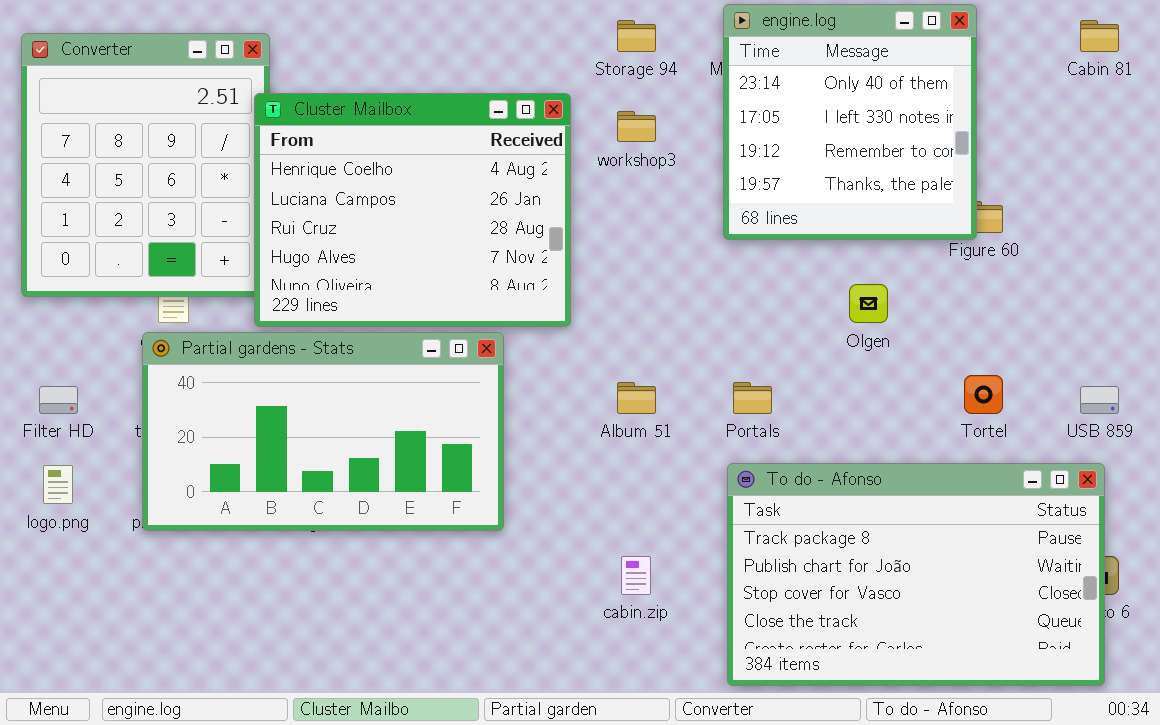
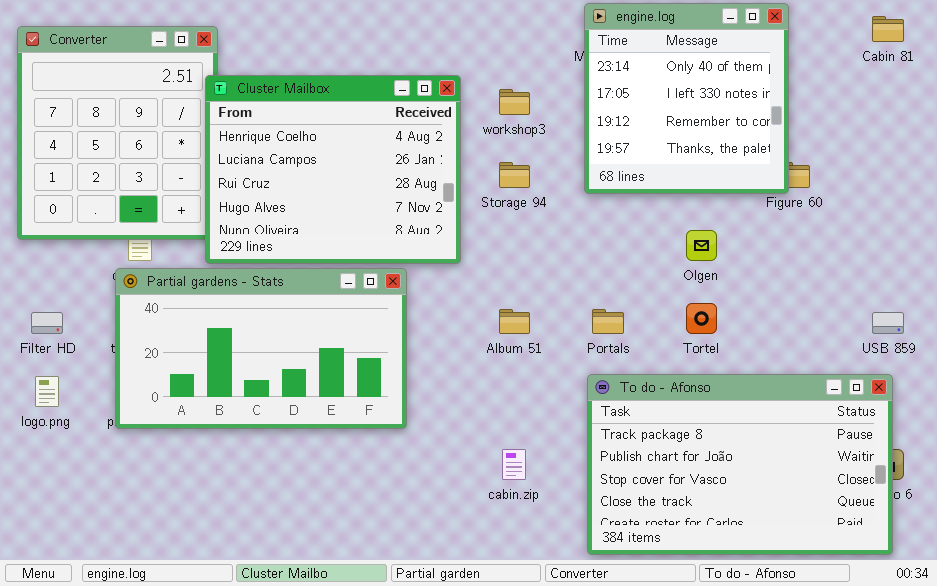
Storage 94: [617,20,656,52] -> [499,162,530,188], moved
Tortel: [964,375,1003,414] -> [686,303,717,334], moved

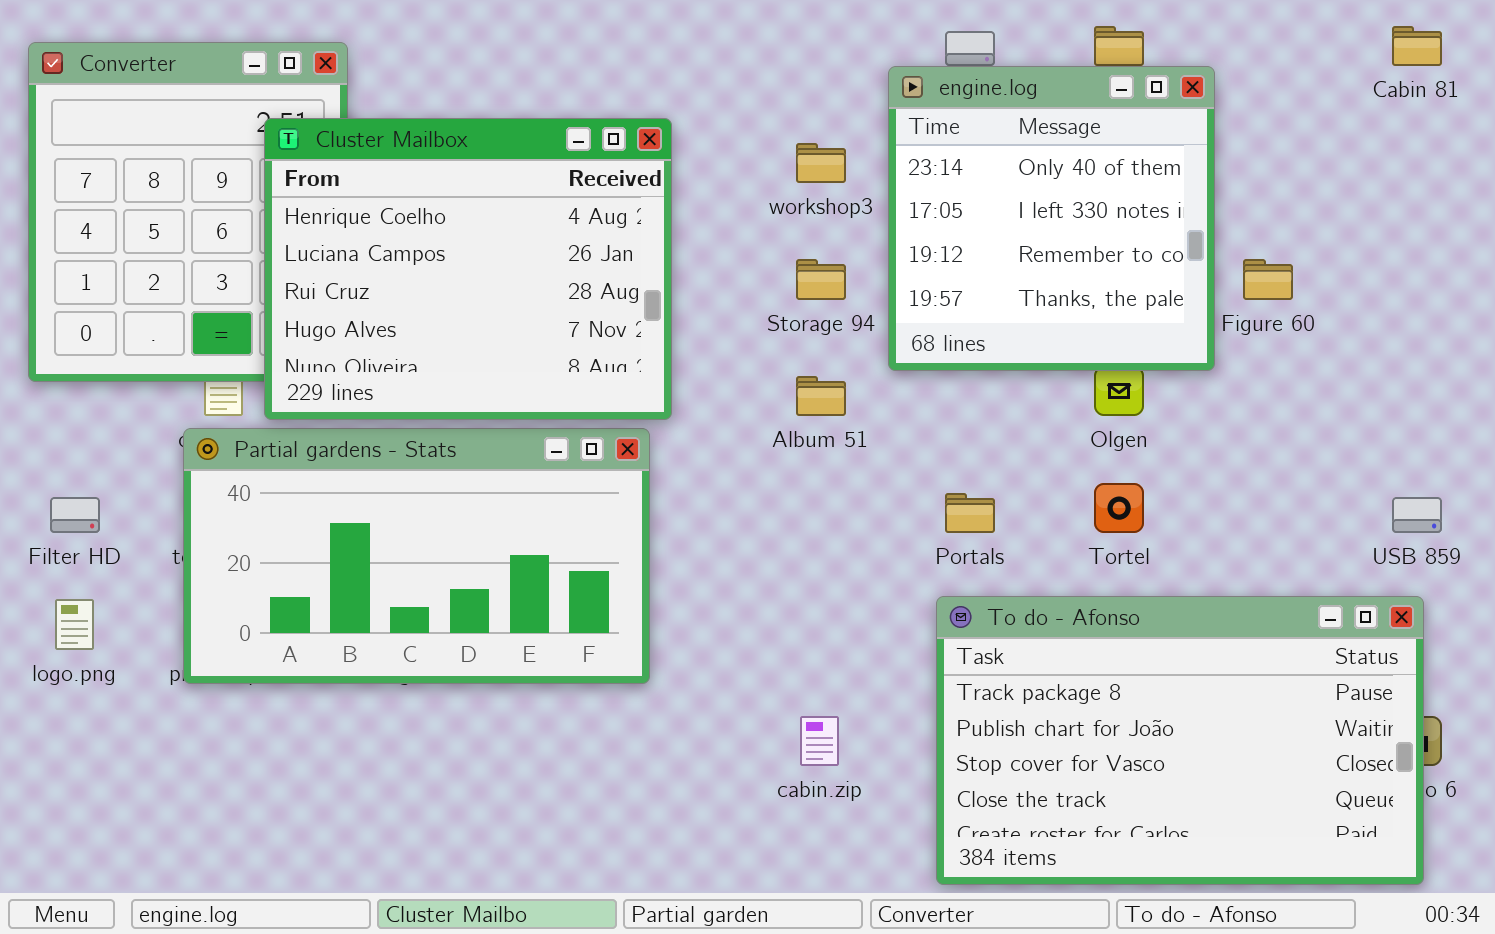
engine.log: [584,3,789,194] -> [888,66,1215,371], moved
Cluster Mailbox: [205,75,461,264] -> [264,118,672,420], moved
Album 51: [499,309,530,334] -> [796,376,846,416], moved

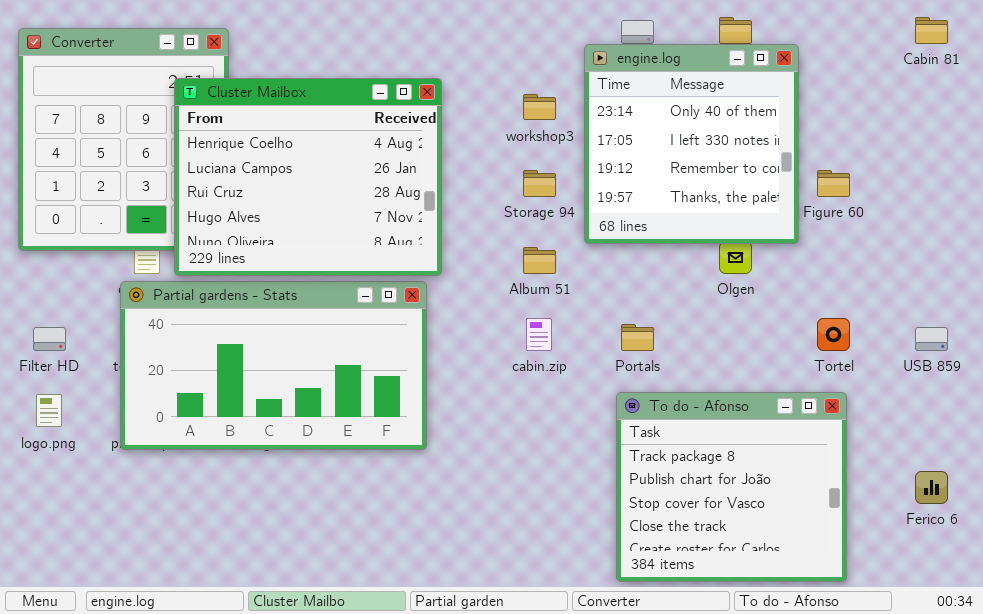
Tortel: [1094,483,1144,533] -> [817,318,850,351], moved
To do - Afonso: [936,596,1424,885] -> [616,392,847,582], resized
cabin.zip: [800,716,839,766] -> [526,318,552,351], moved

